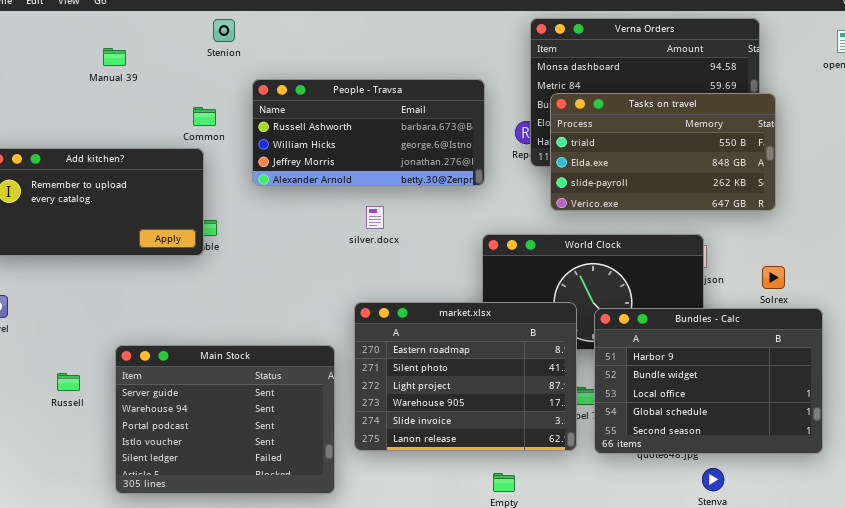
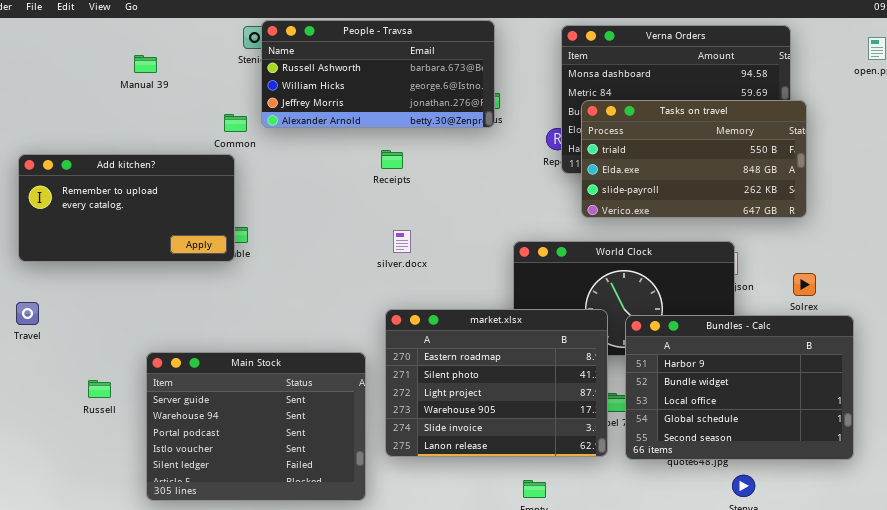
People - Travsa: [252,79,485,186] -> [261,20,495,128], moved
silver.docx: [366,206,384,229] -> [393,230,411,253], moved

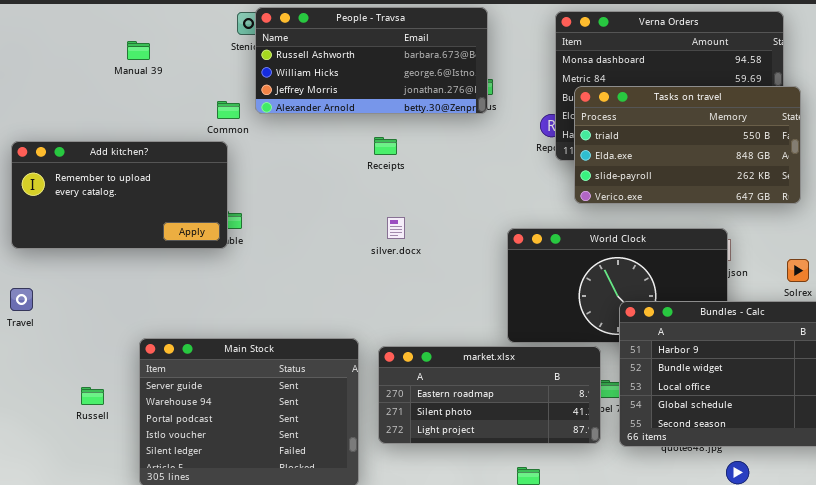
market.xlsx: [385,309,608,457] -> [378,346,601,444], resized
Russell: [88,380,111,398] -> [81,387,104,405], moved

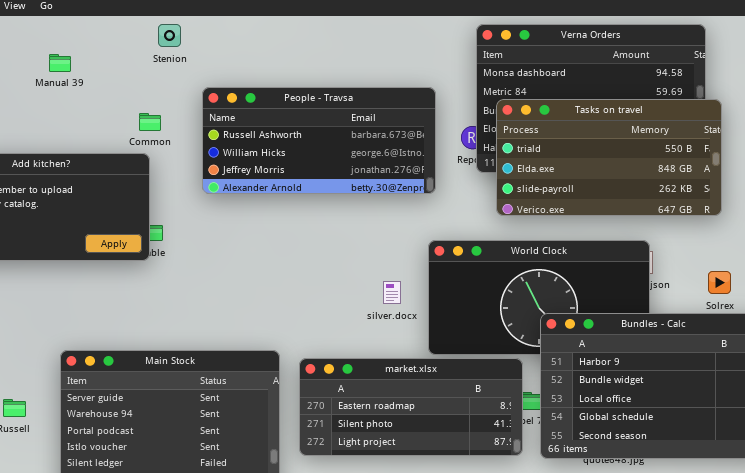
People - Travsa: [255,7,488,114] -> [202,87,436,194], moved
silver.docx: [387,217,405,239] -> [383,281,401,304], moved

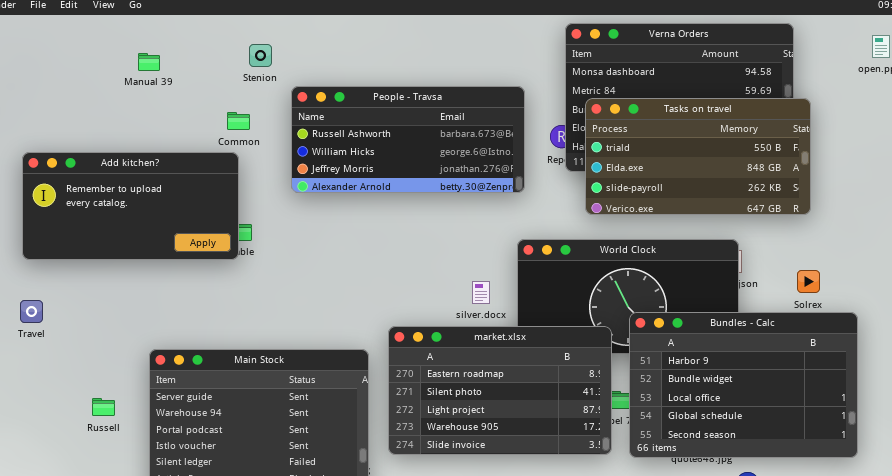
Stenion: [158,24,181,47] -> [249,44,272,67], moved
market.xlsx: [299,358,523,456] -> [388,326,612,455], resized

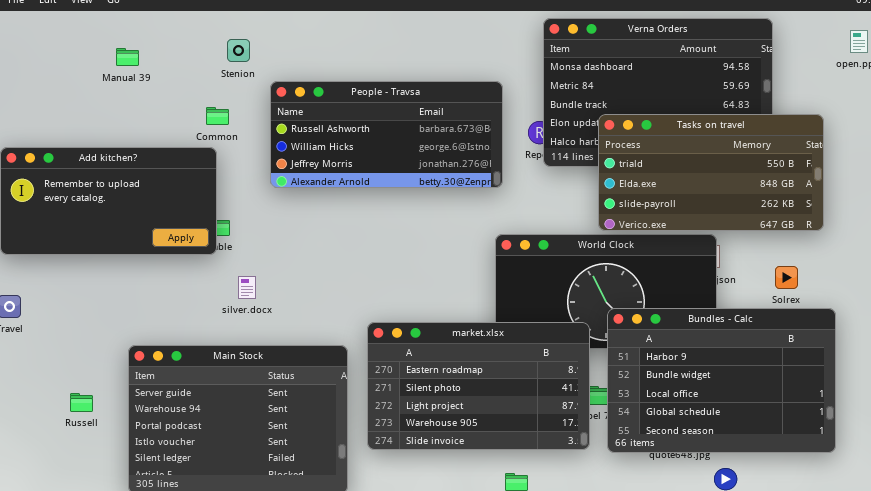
Tasks on travel: [585,98,811,215] -> [598,114,824,231], moved
silver.docx: [472,281,490,304] -> [238,276,256,299], moved

